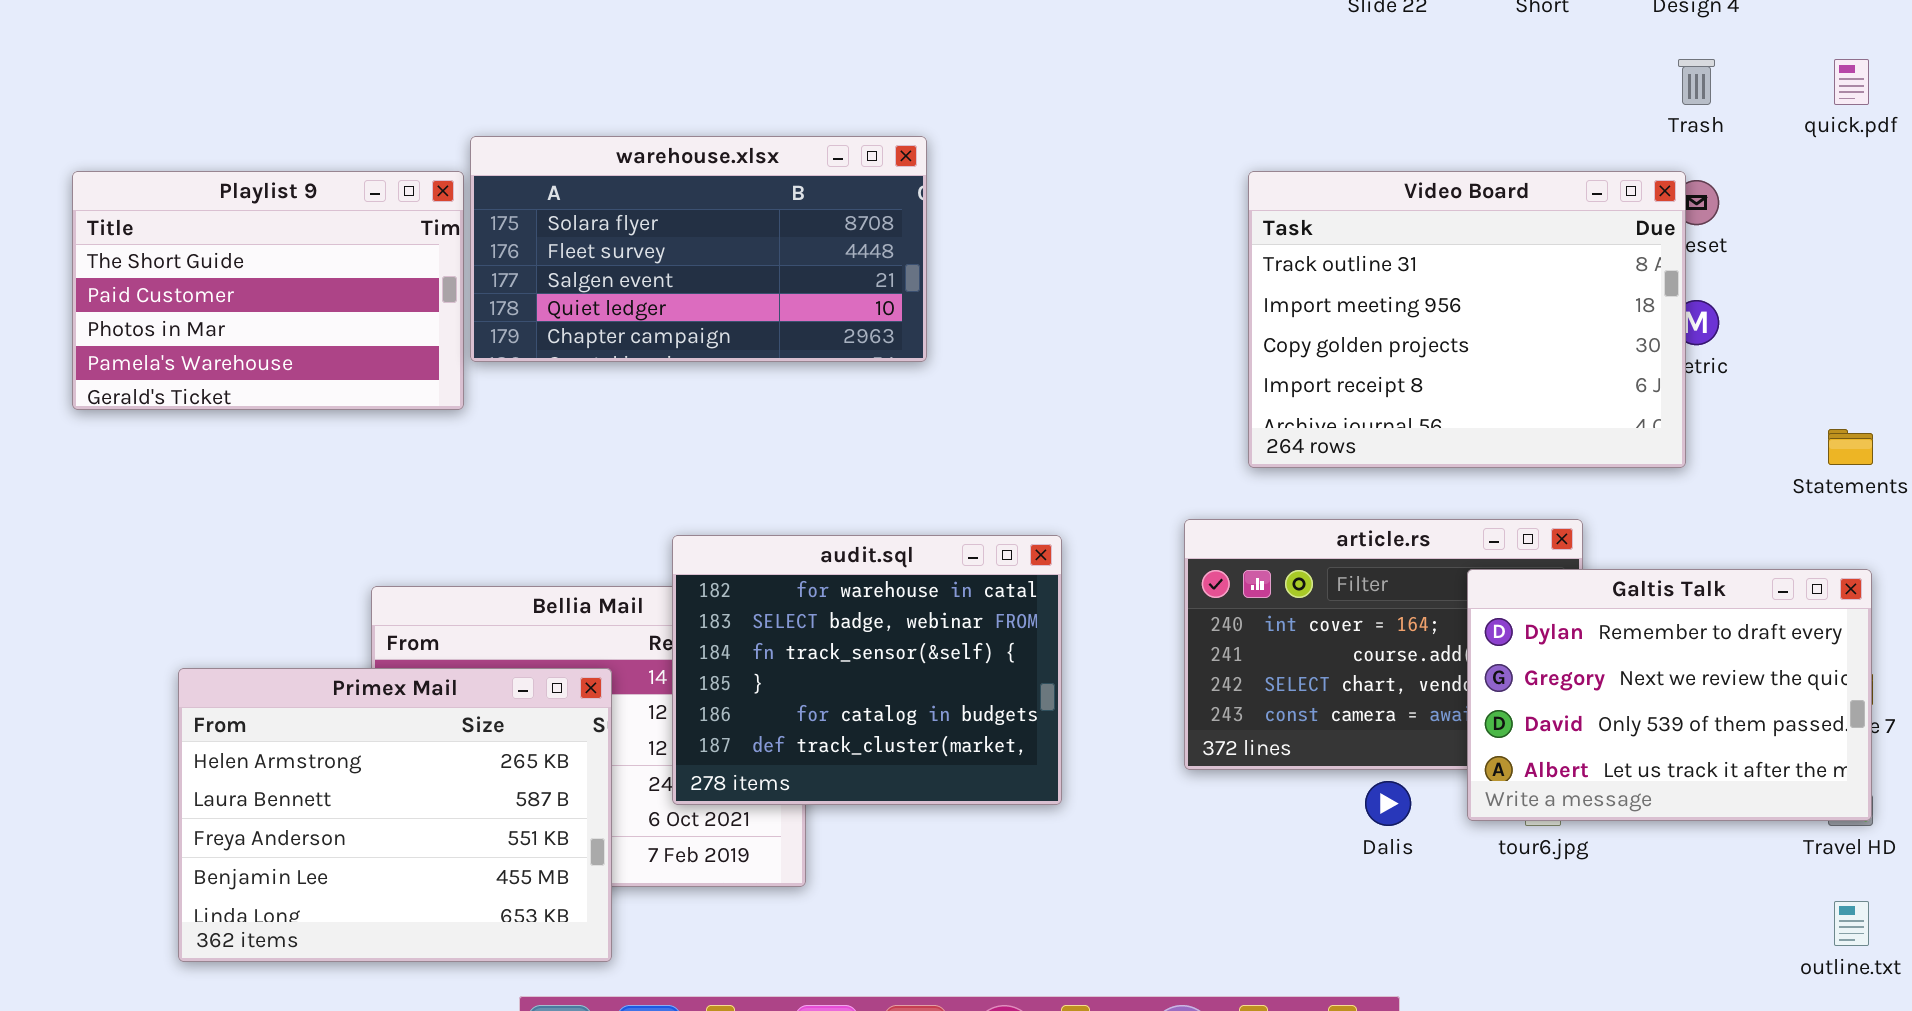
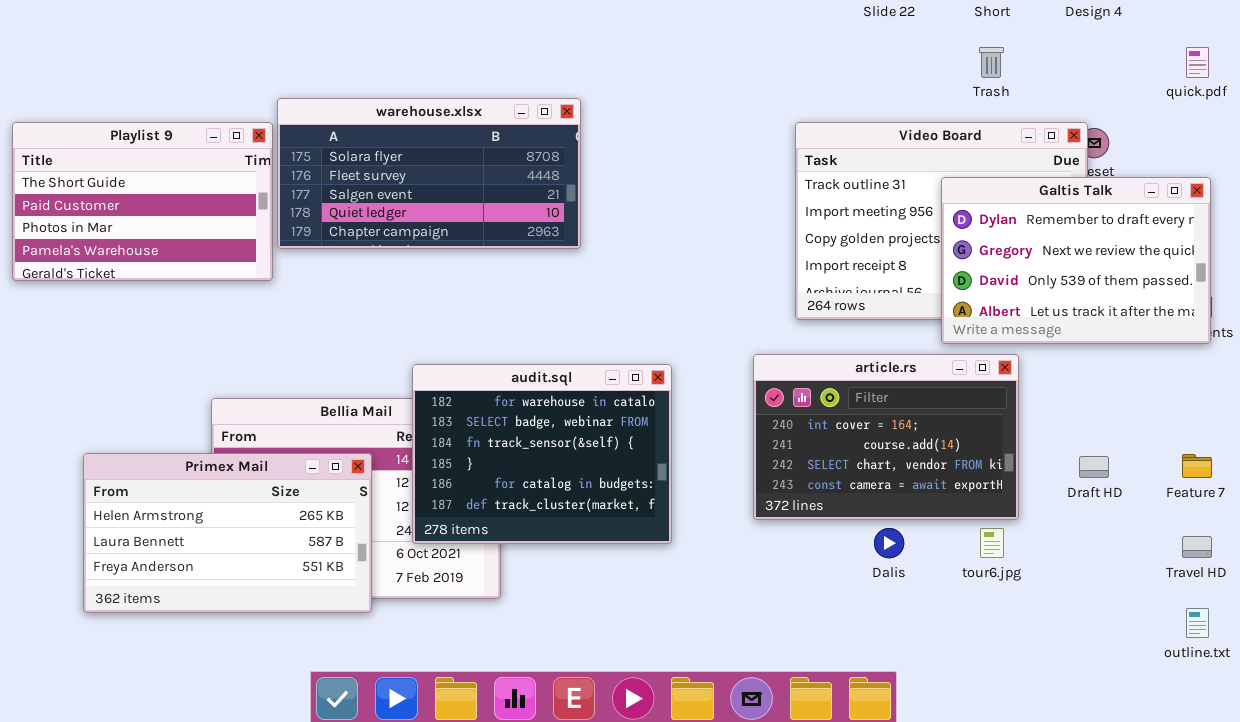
Trash: [1678,59,1715,105] -> [979,47,1004,78], moved
Galtis Talk: [1467,569,1872,821] -> [941,177,1211,344], moved
Primex Mail: [178,668,612,962] -> [83,453,372,613], resized

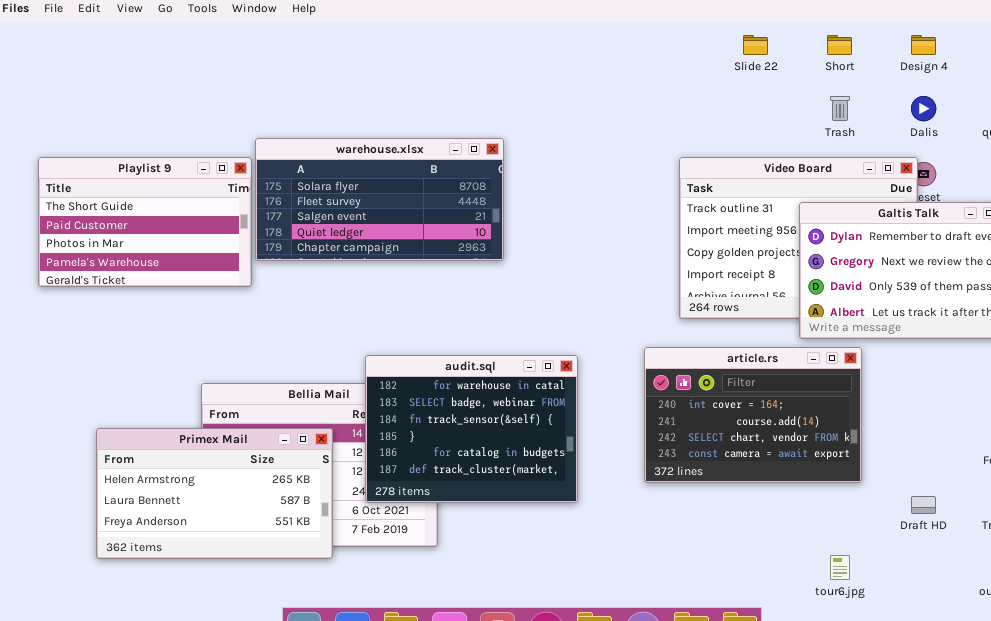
Draft HD: [1079,456,1109,478] -> [911,496,936,514], moved
Dalis: [874,528,904,558] -> [911,96,936,121], moved
tour6.jpg: [980,528,1004,558] -> [830,555,850,580], moved

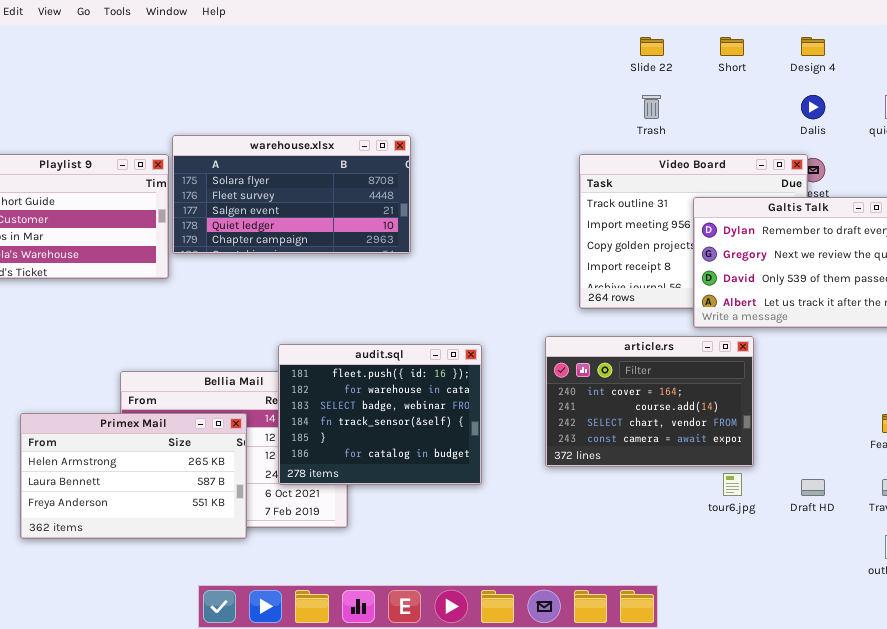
Trash: [830,96,850,121] -> [642,95,661,119], moved
audit.sql: [365,355,578,503] -> [278,344,482,485], scrolled up 1 row
tour6.jpg: [830,555,850,580] -> [723,473,742,496], moved

